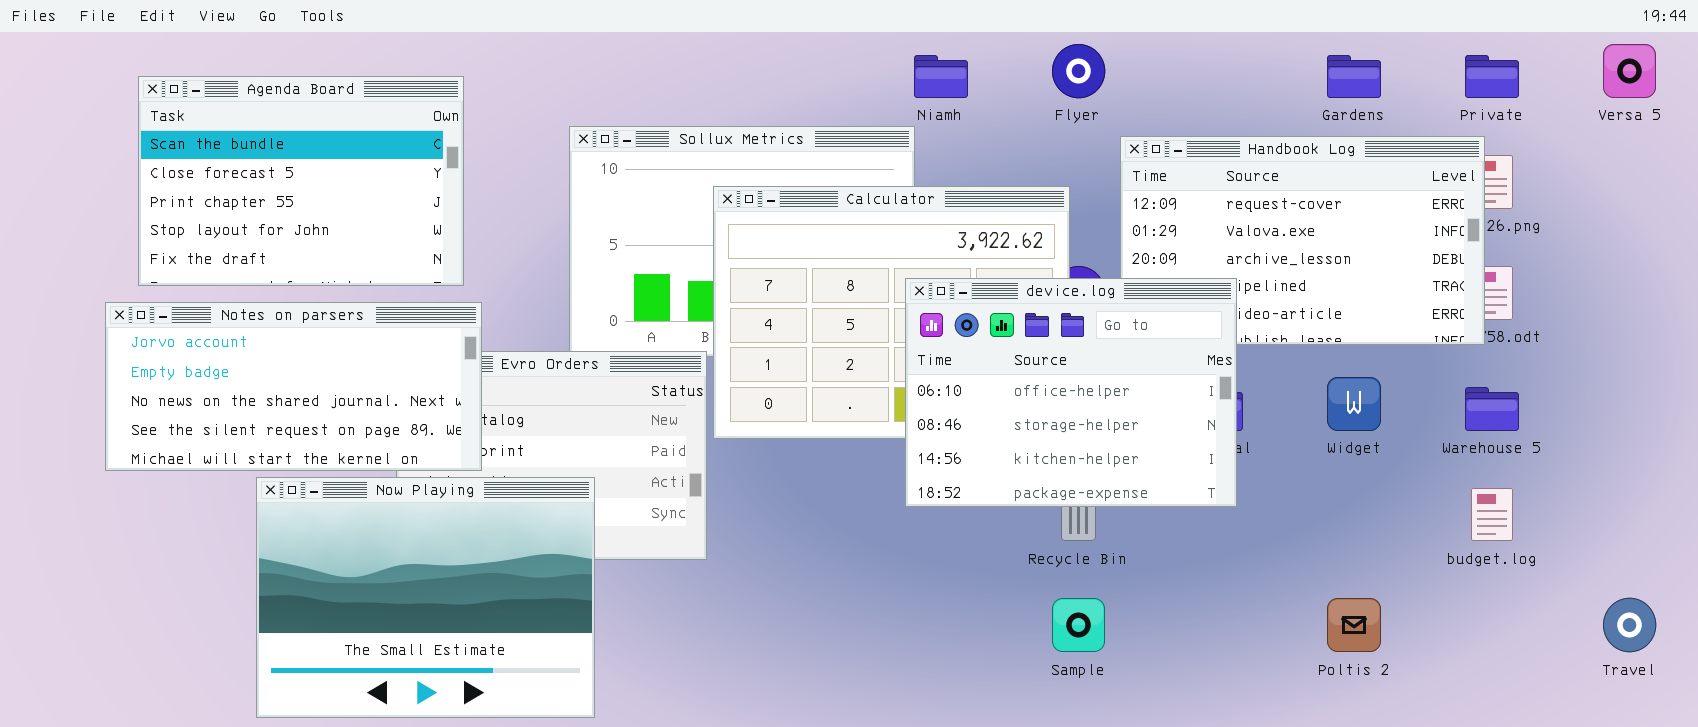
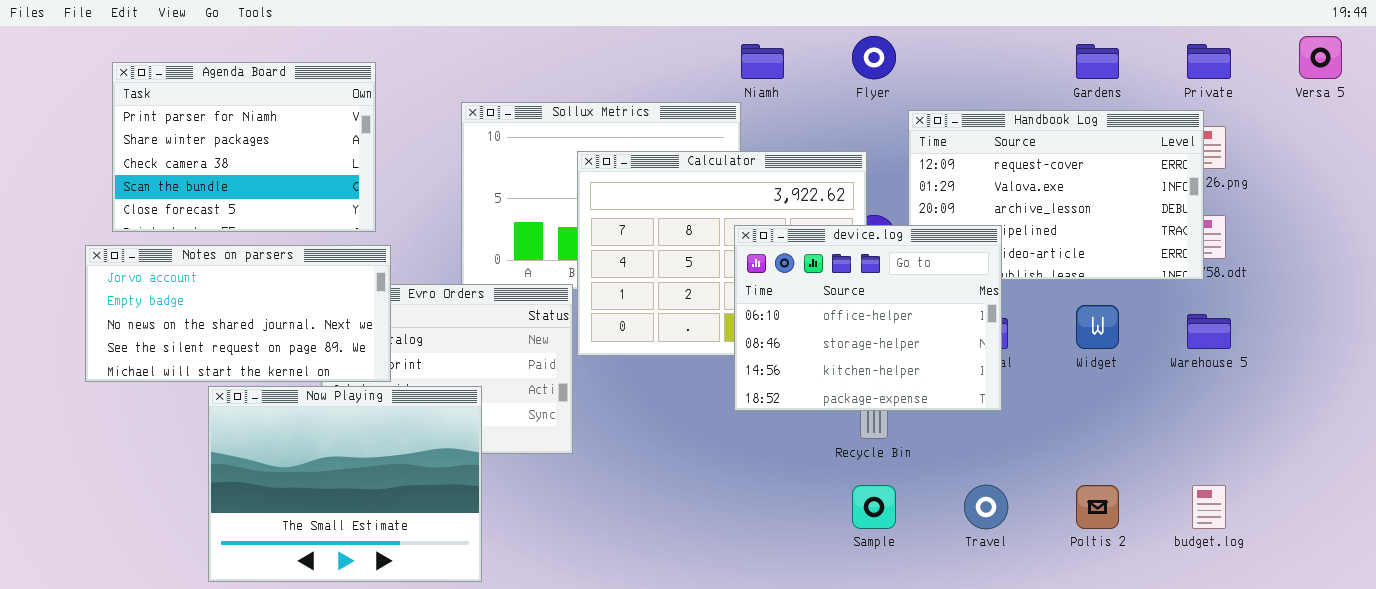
Agenda Board: [138,76,464,286] -> [112,62,376,232], scrolled up 3 rows
budget.log: [1471,488,1513,541] -> [1192,485,1226,529], moved
Travel: [1603,598,1656,652] -> [964,485,1008,529], moved

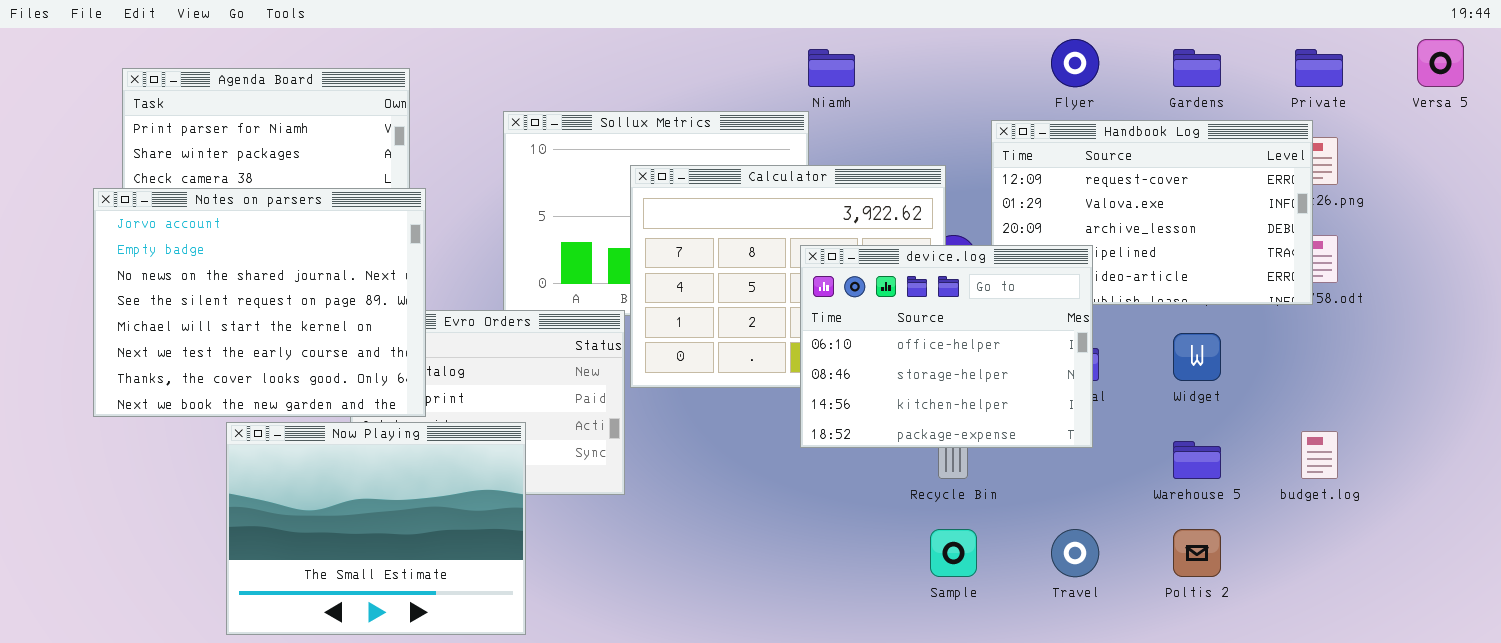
Flyer: [852,36,896,79] -> [1051,39,1099,87], moved
Notes on parsers: [85,245,391,382] -> [93,188,426,417], resized
Warehouse 5: [1187,314,1231,349] -> [1173,441,1221,479], moved
budget.log: [1192,485,1226,529] -> [1301,431,1338,479], moved

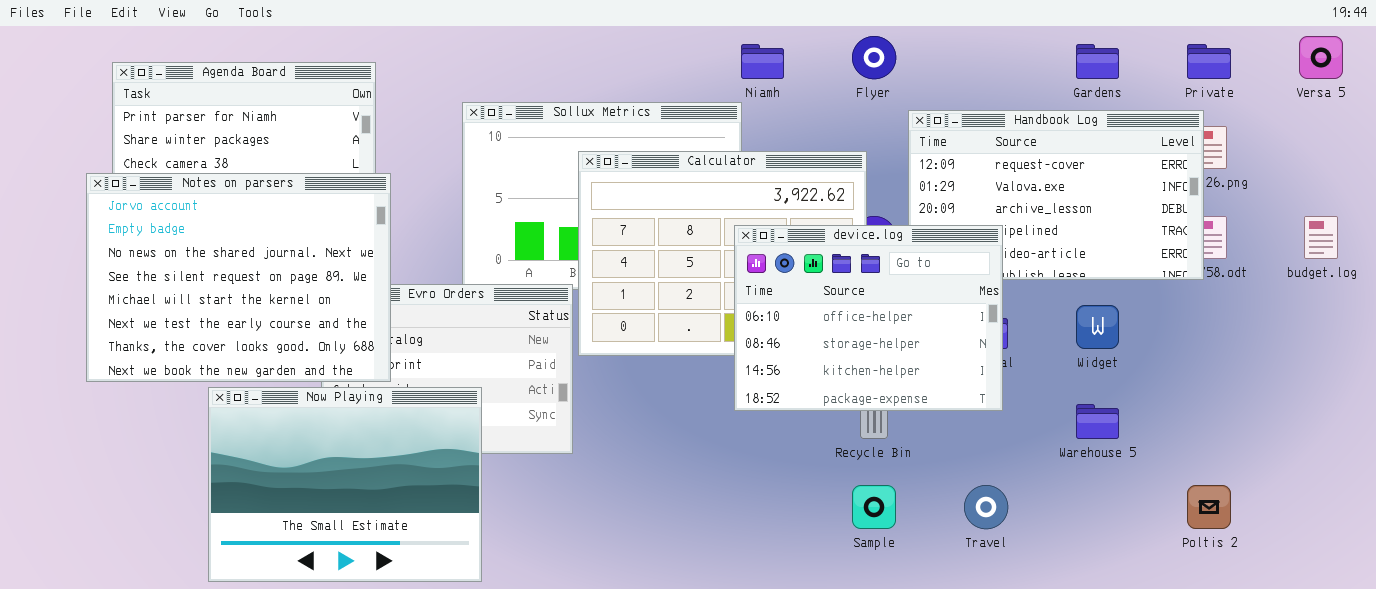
Flyer: [1051,39,1099,87] -> [852,36,896,79], moved
budget.log: [1301,431,1338,479] -> [1304,216,1338,259], moved
Poltis 2: [1173,529,1221,577] -> [1187,485,1231,529], moved

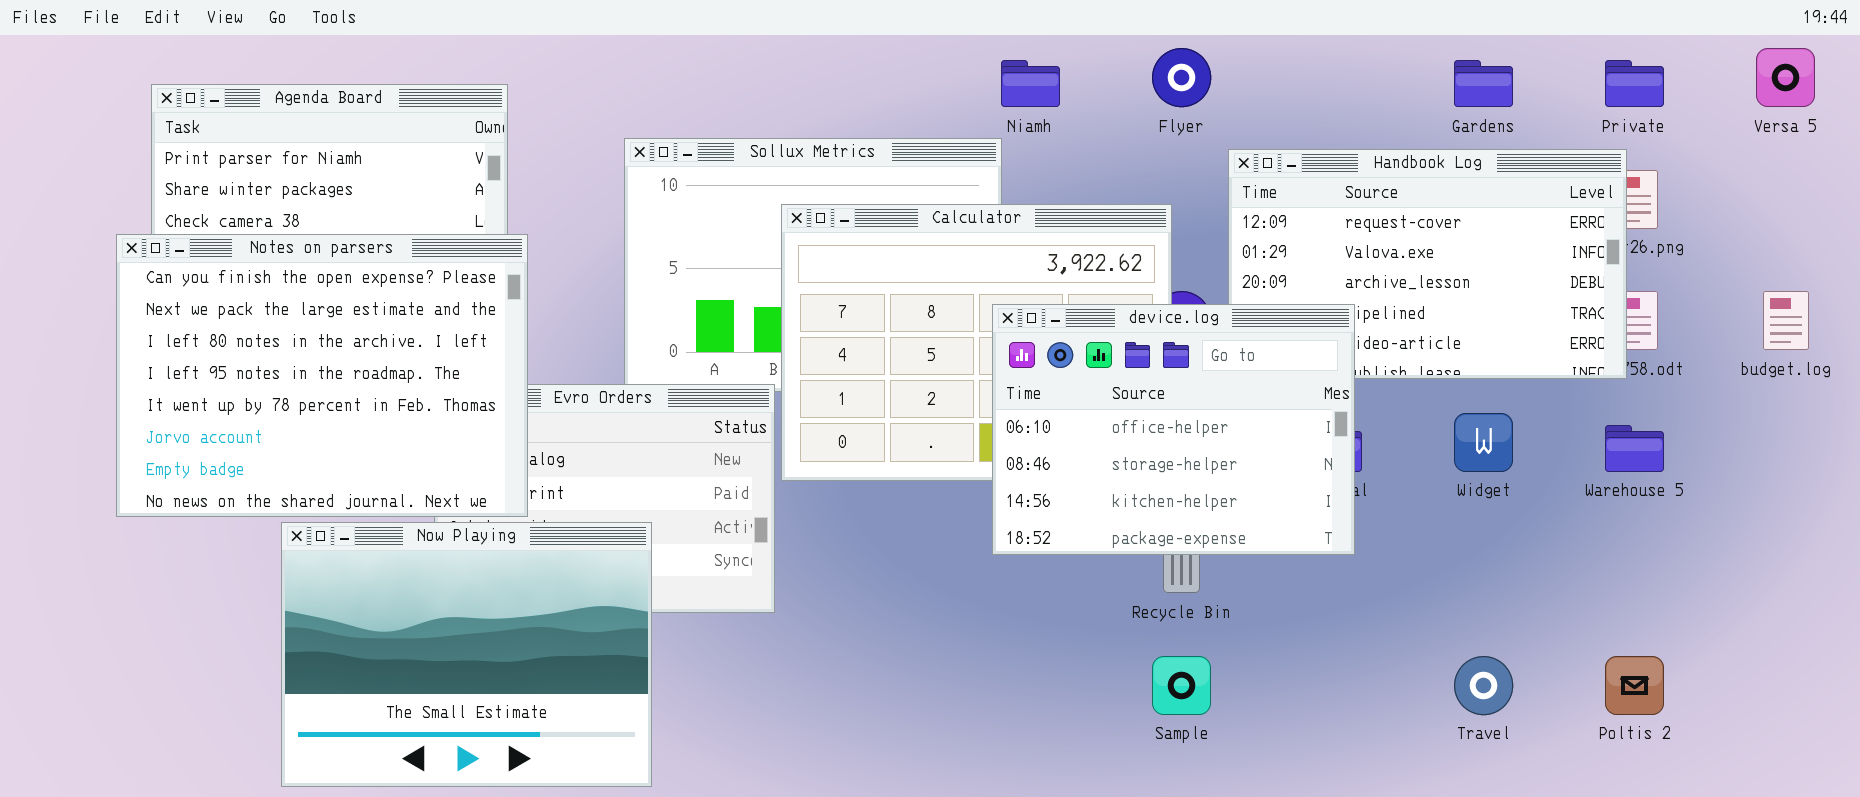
Notes on parsers: [86,173,391,382] -> [116,234,528,517], scrolled up 5 rows
Warehouse 5: [1076,404,1119,439] -> [1605,425,1664,472], moved
Travel: [964,485,1008,529] -> [1454,656,1513,715], moved

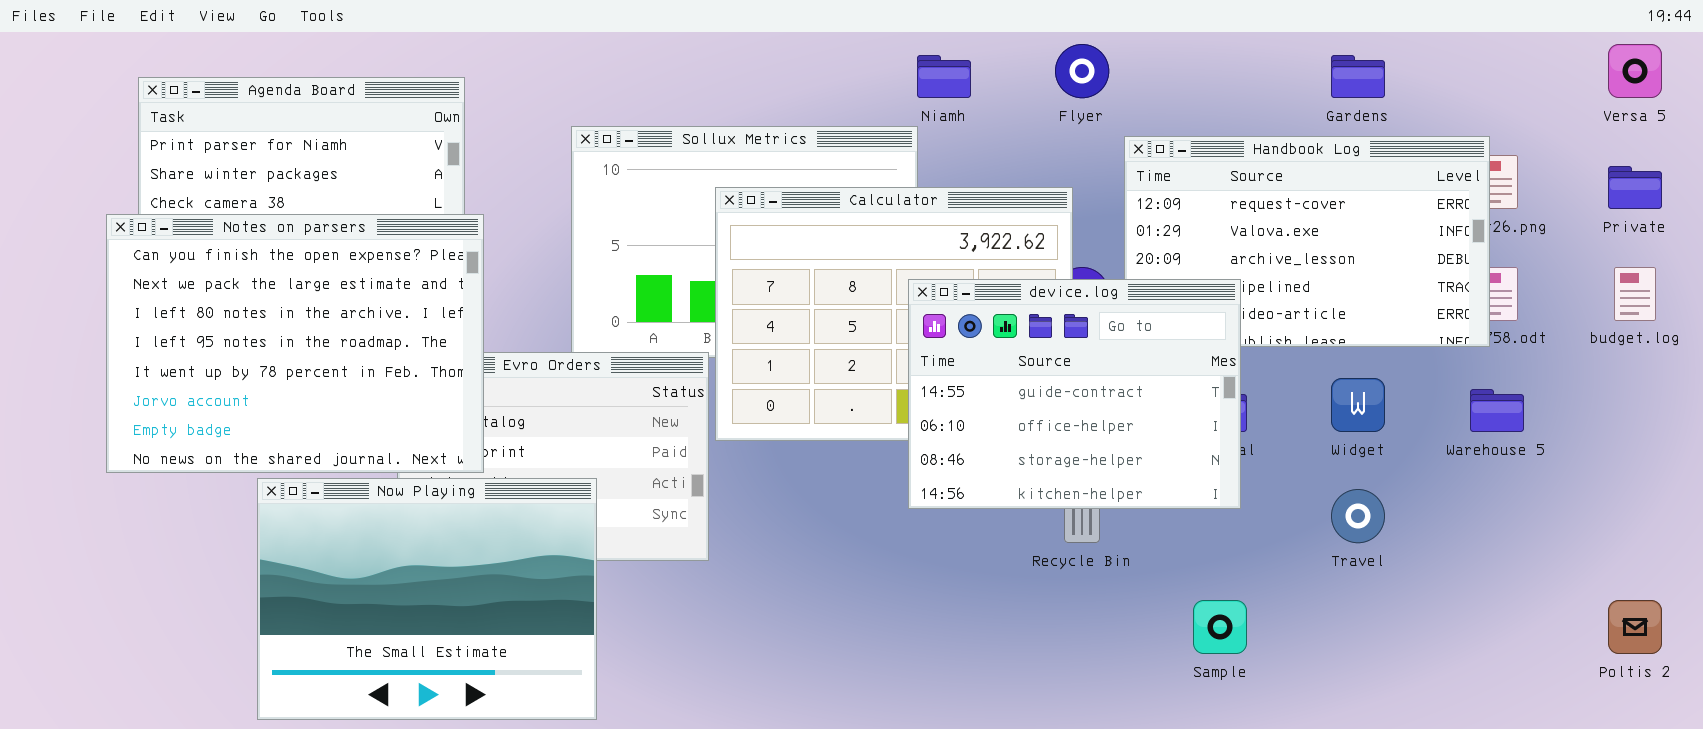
Private: [1605,60,1664,107] -> [1608,166,1662,209], moved
device.log: [992,304,1355,555] -> [908,279,1241,509], scrolled up 1 row
Sample: [1152,656,1211,715] -> [1193,600,1247,654], moved
Travel: [1454,656,1513,715] -> [1331,489,1385,543], moved
Poltis 2: [1605,656,1664,715] -> [1608,600,1662,654], moved

